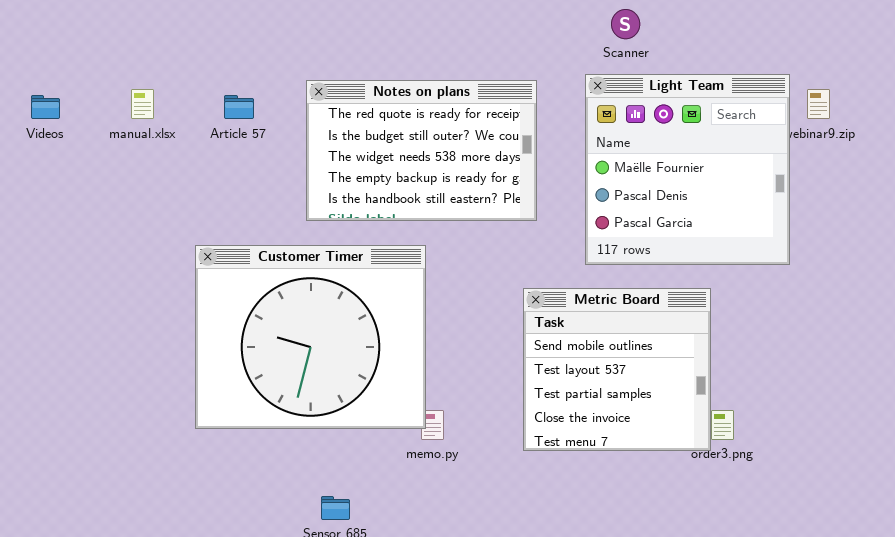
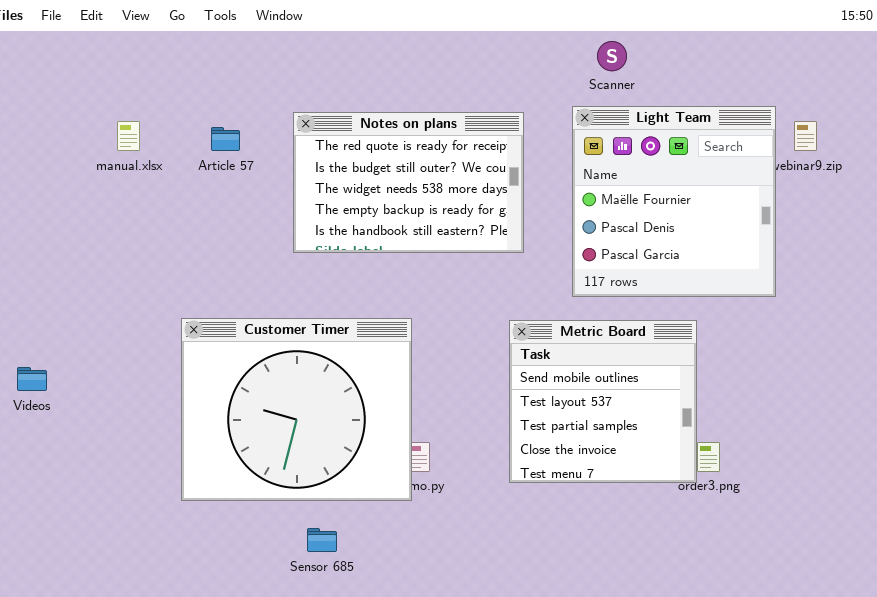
Videos: [31,95,60,119] -> [17,367,47,391], moved
Customer Timer: [195,245,426,429] -> [181,318,412,501], moved

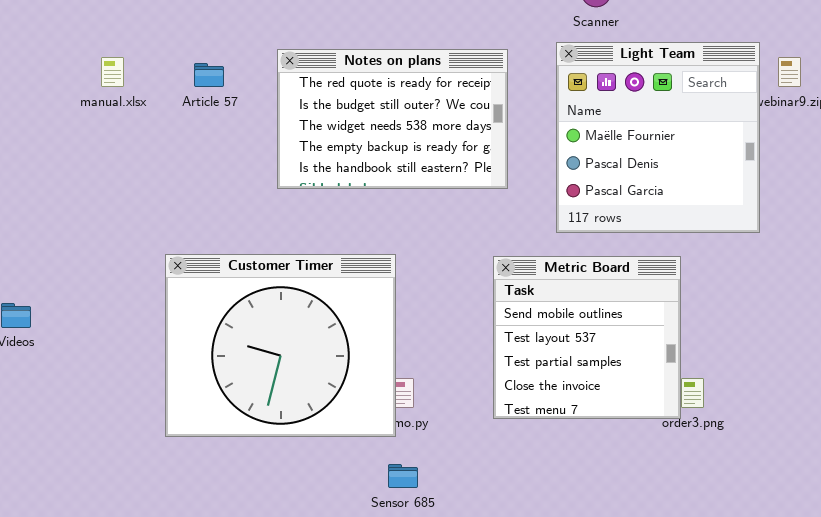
Sensor 685: [307,528,337,552] -> [388,464,418,488], moved

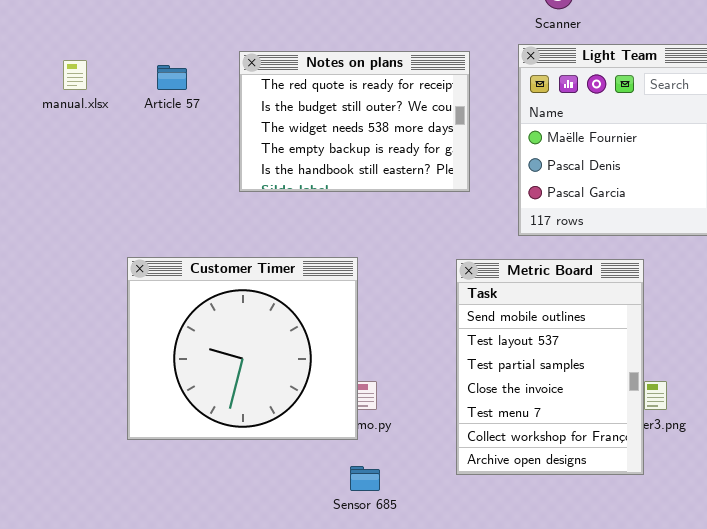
Metric Board: [493,256,681,419] -> [456,259,644,475], resized

